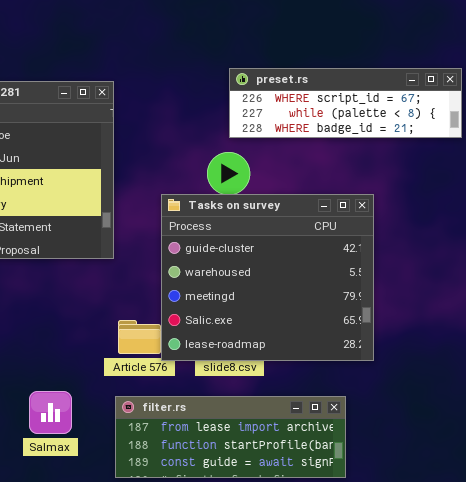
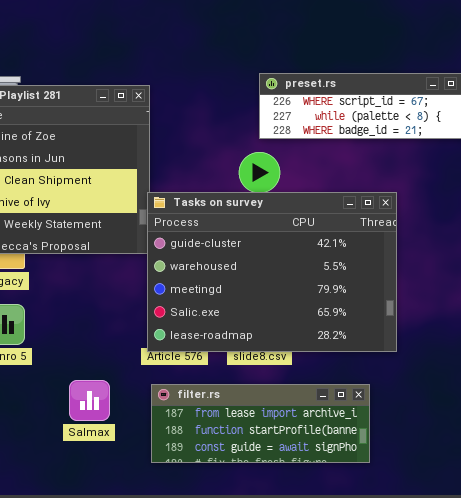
Tasks on survey: [161,194,374,361] -> [147,192,397,352], resized

